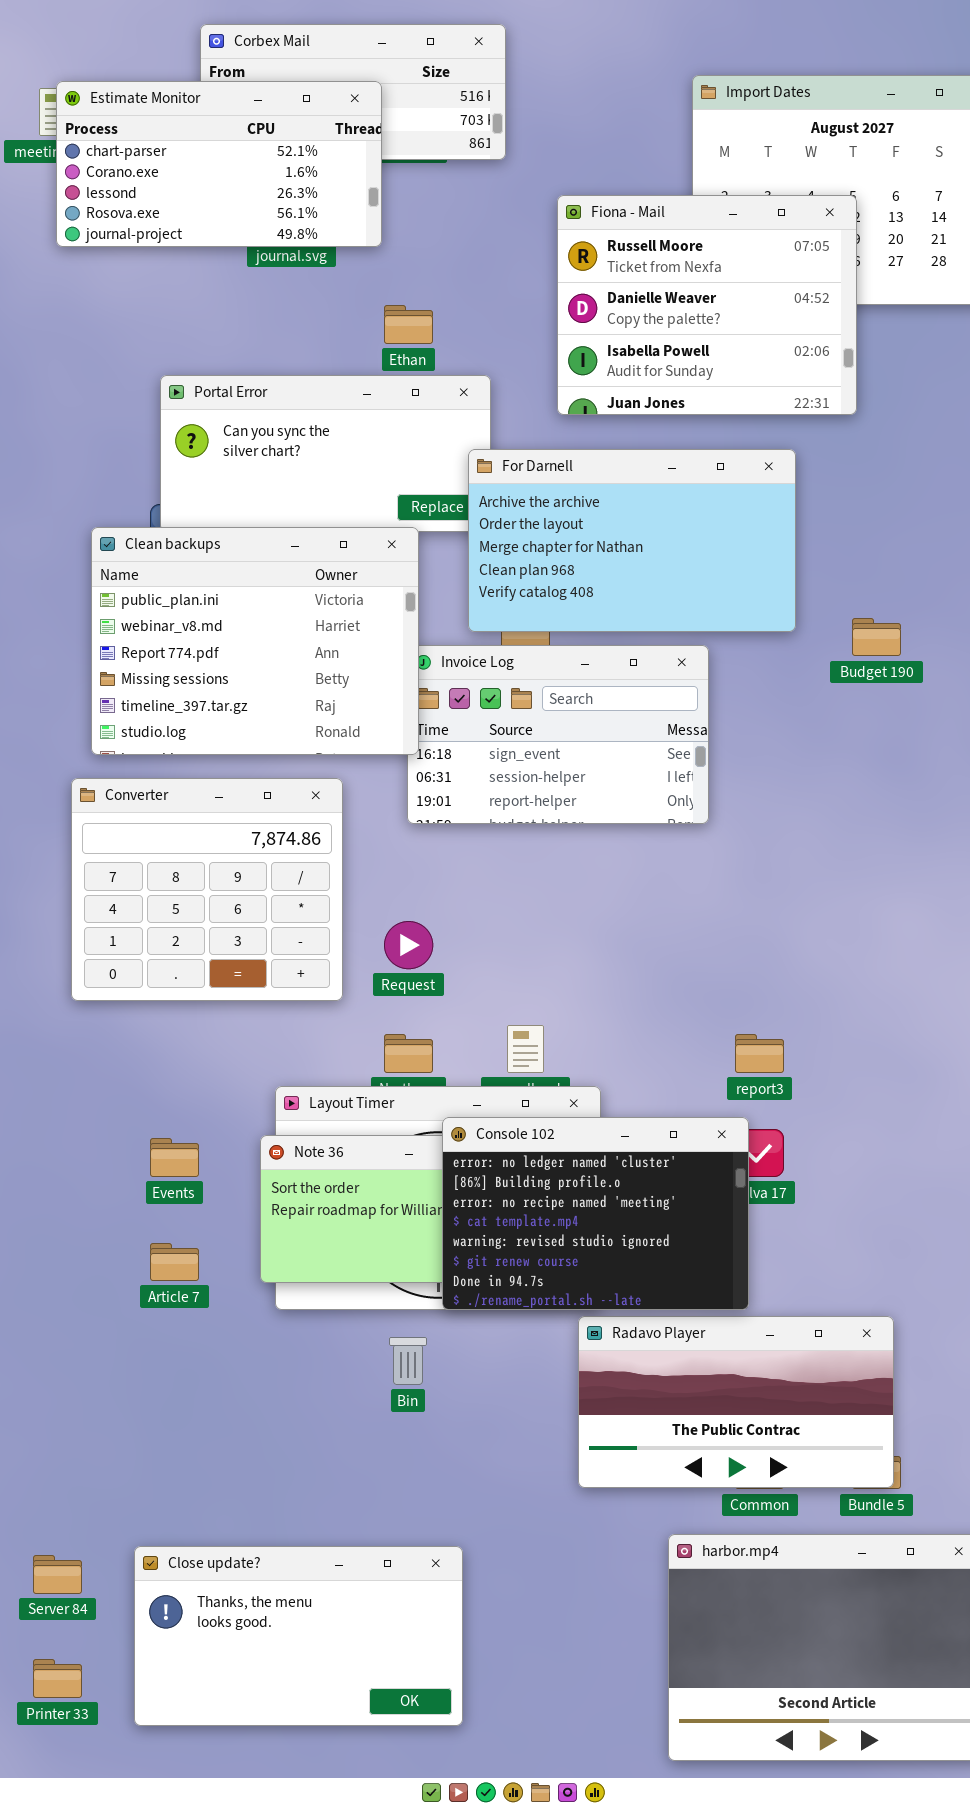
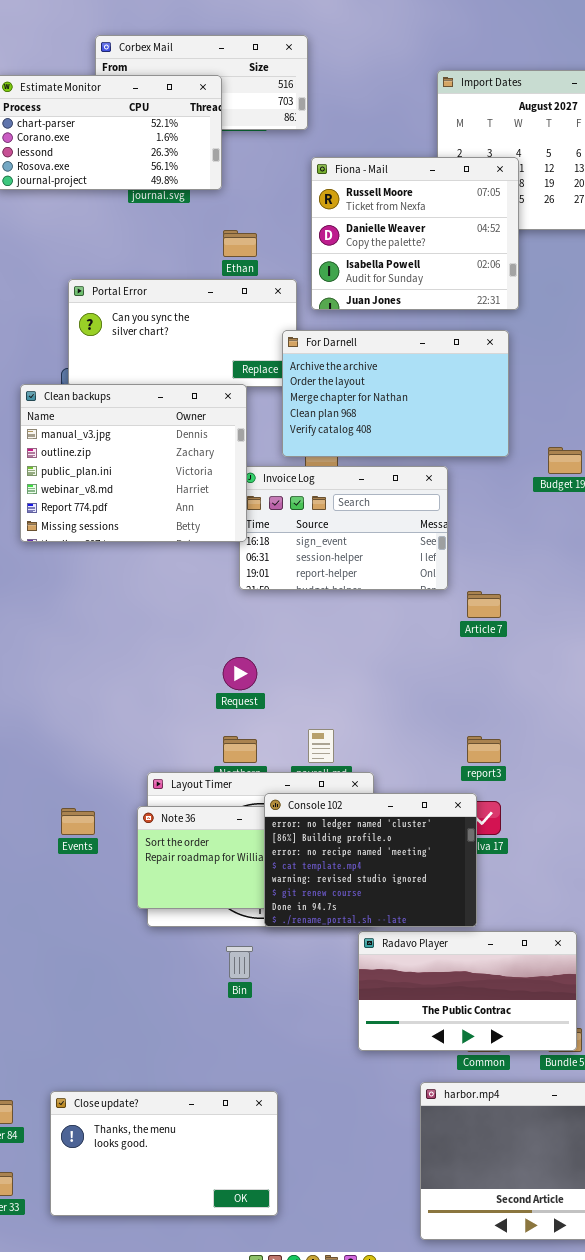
Fiona - Mail: [557,195,857,415] -> [311,157,519,310], moved
Clean backups: [91,527,419,755] -> [20,384,247,542], scrolled up 2 rows
Converter: [71,778,343,1001] -> none, closed
Article 7: [150,1243,199,1281] -> [467,591,501,618], moved

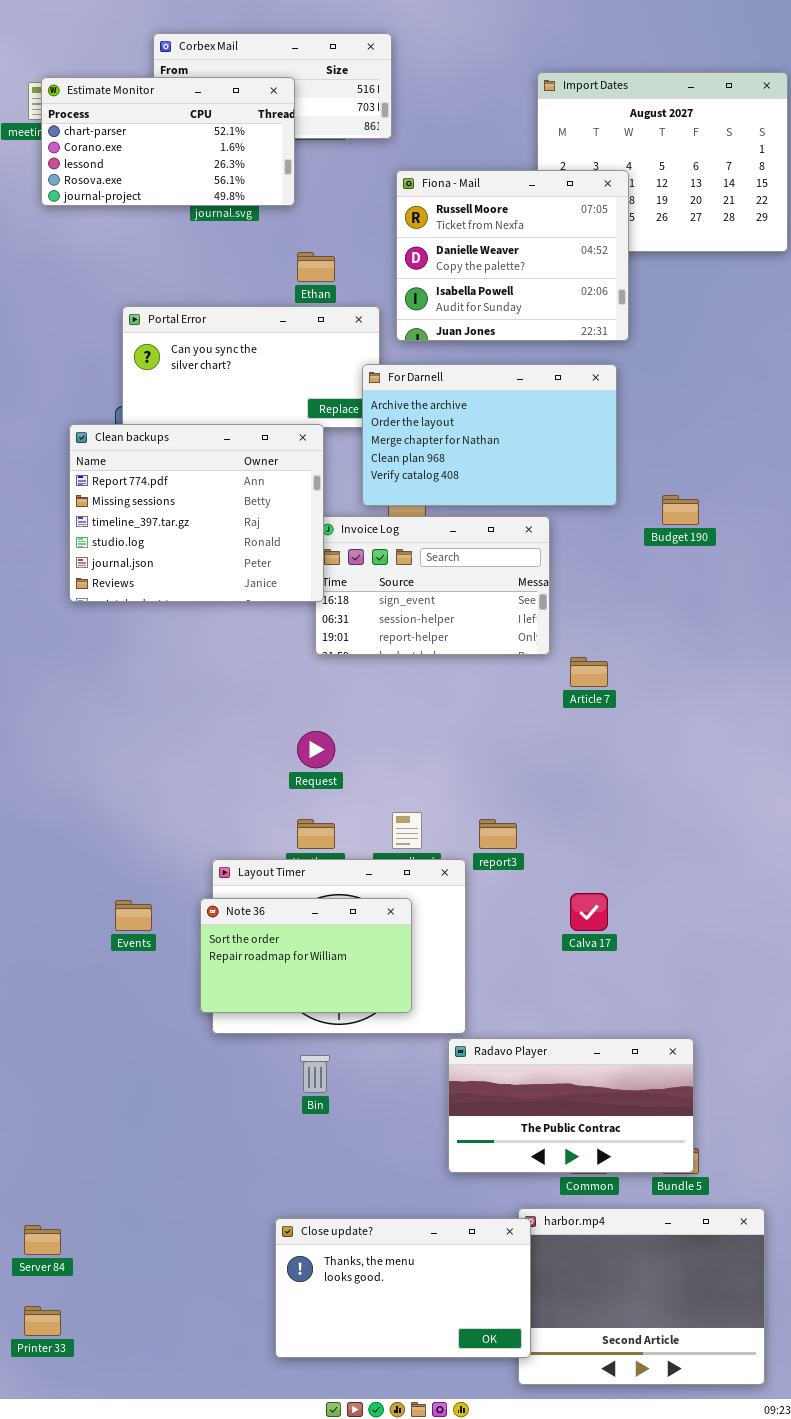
Clean backups: [20,384,247,542] -> [69,424,324,602], scrolled down 4 rows
report3: [467,736,501,763] -> [479,819,517,849], moved
Console 102: [264,793,477,927] -> none, closed
Close update?: [50,1091,278,1216] -> [275,1218,531,1358], moved

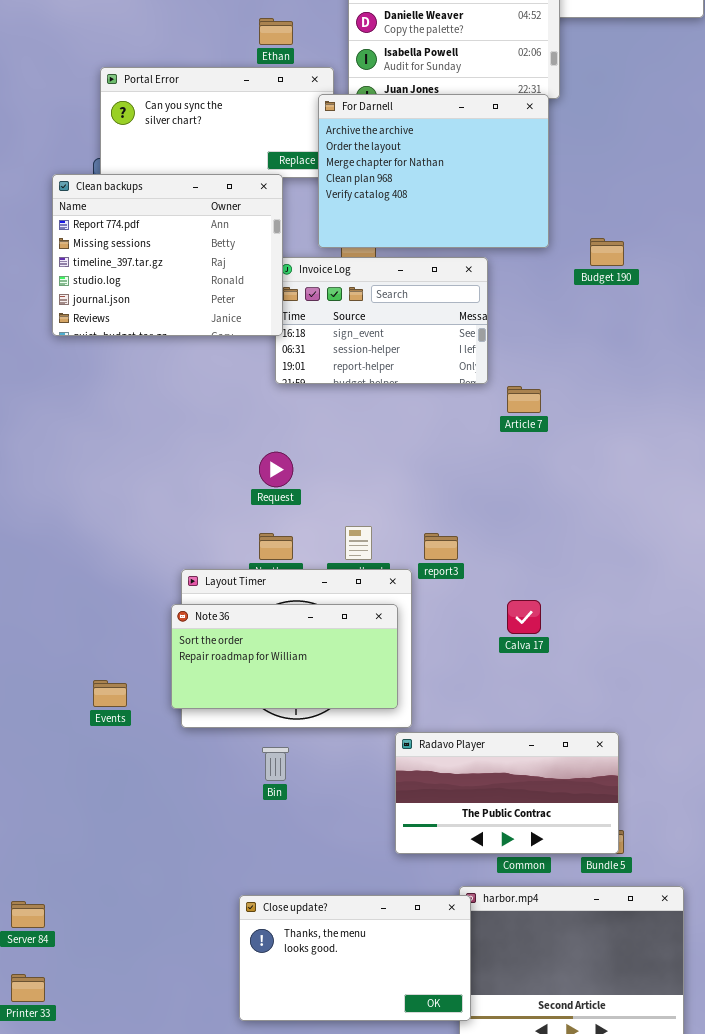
For Darnell: [362,364,617,506] -> [318,94,549,248], resized
Note 36: [200,898,412,1013] -> [171,604,398,709], resized
Events: [115,900,152,931] -> [93,680,127,707], moved

